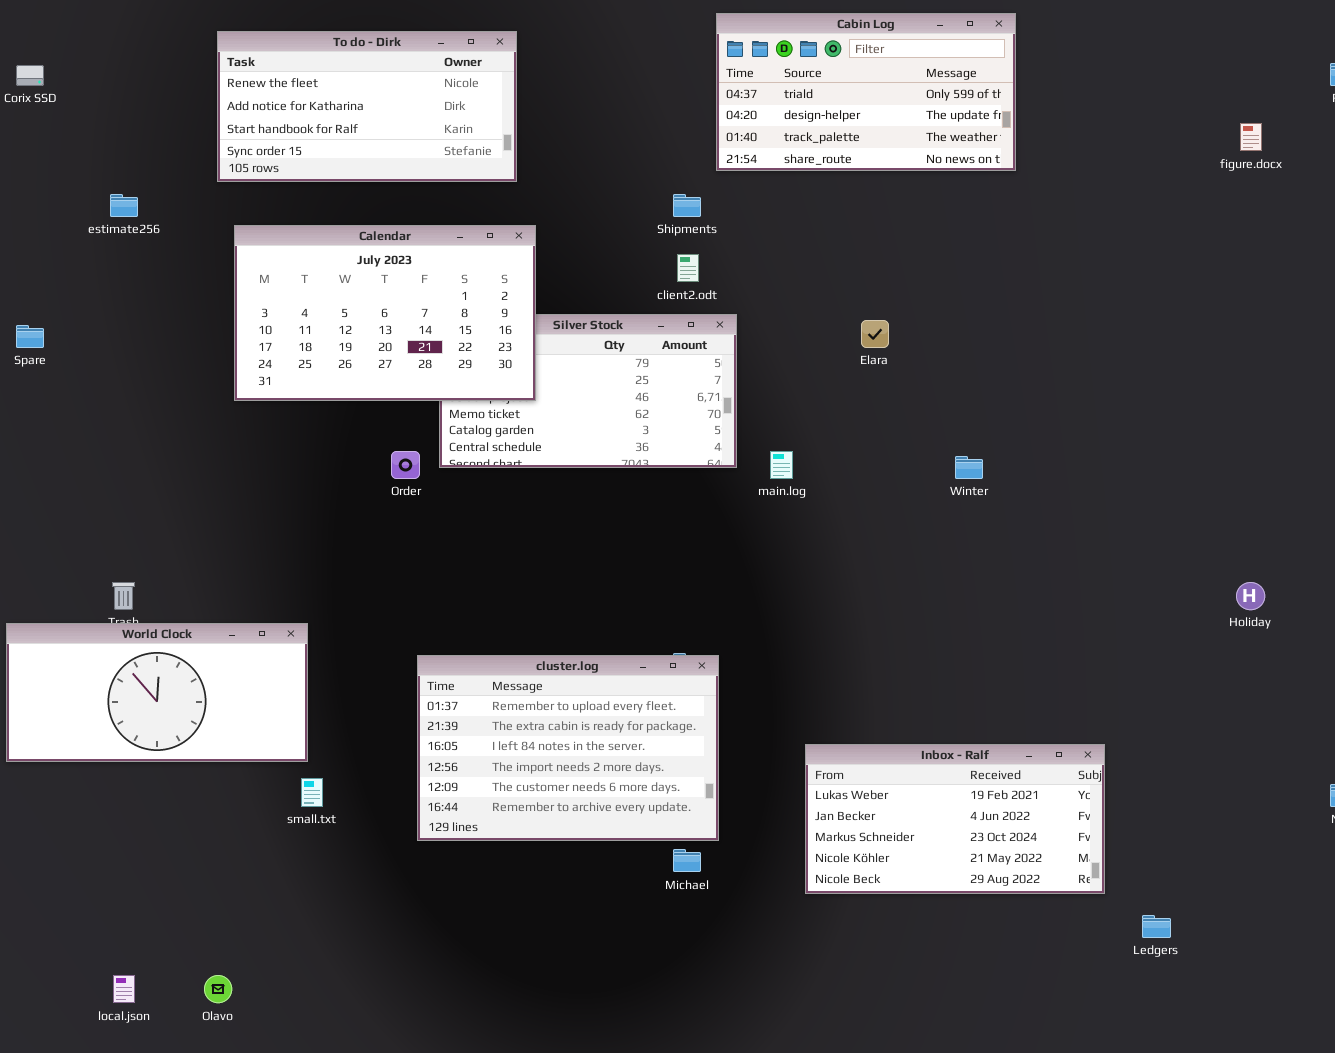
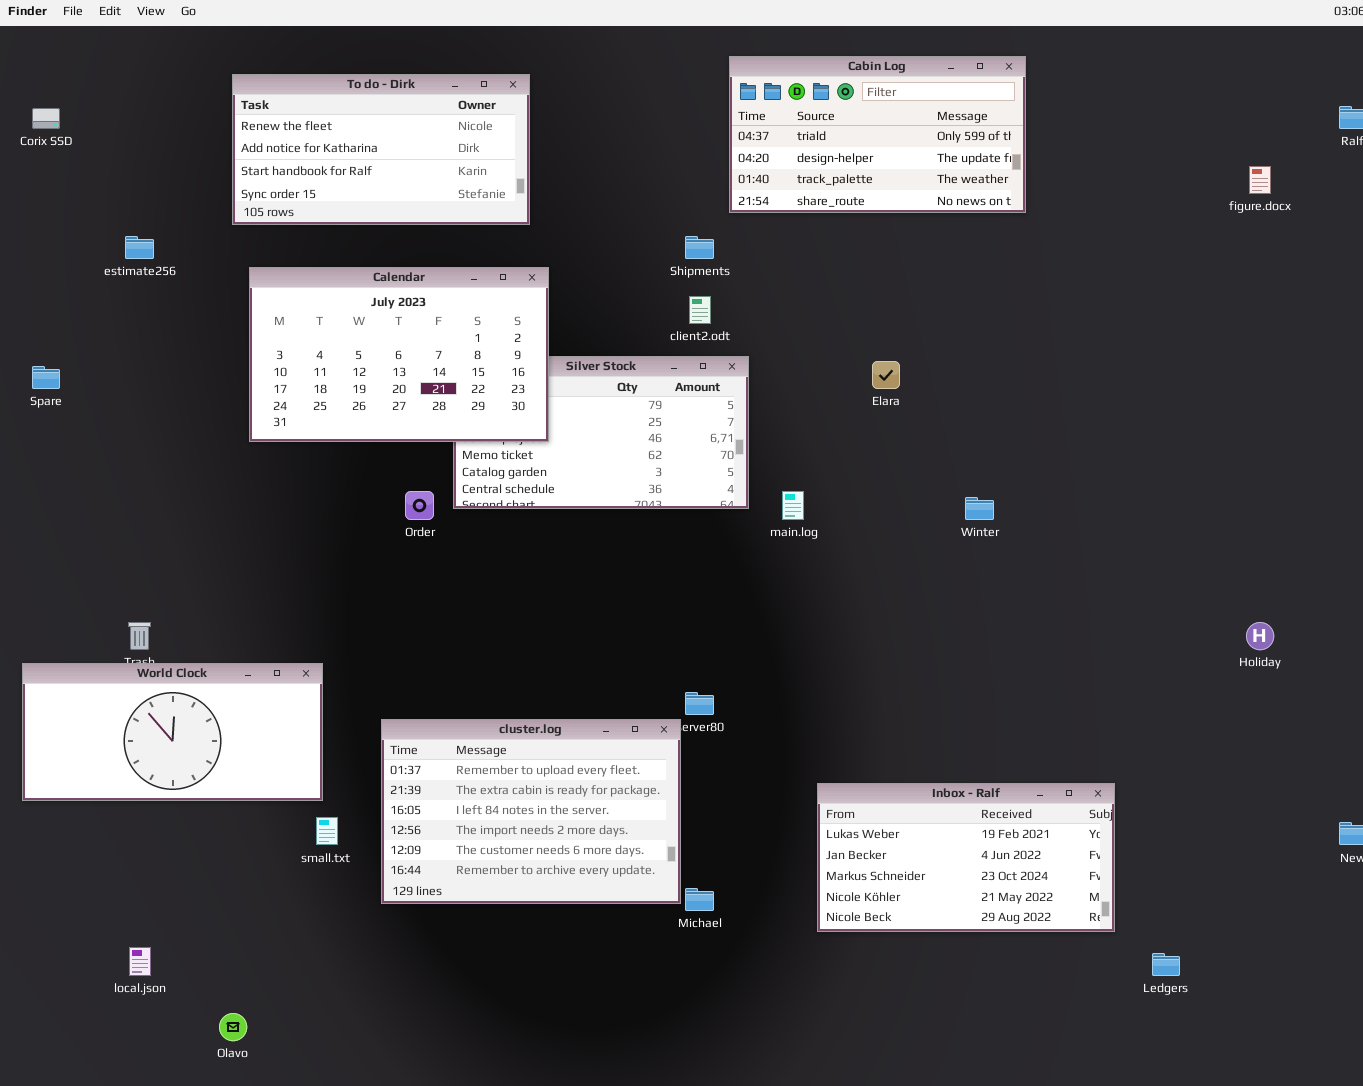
cluster.log: [417,655,719,841] -> [381,719,681,904], moved
local.json: [113,975,135,1003] -> [129,947,151,976], moved

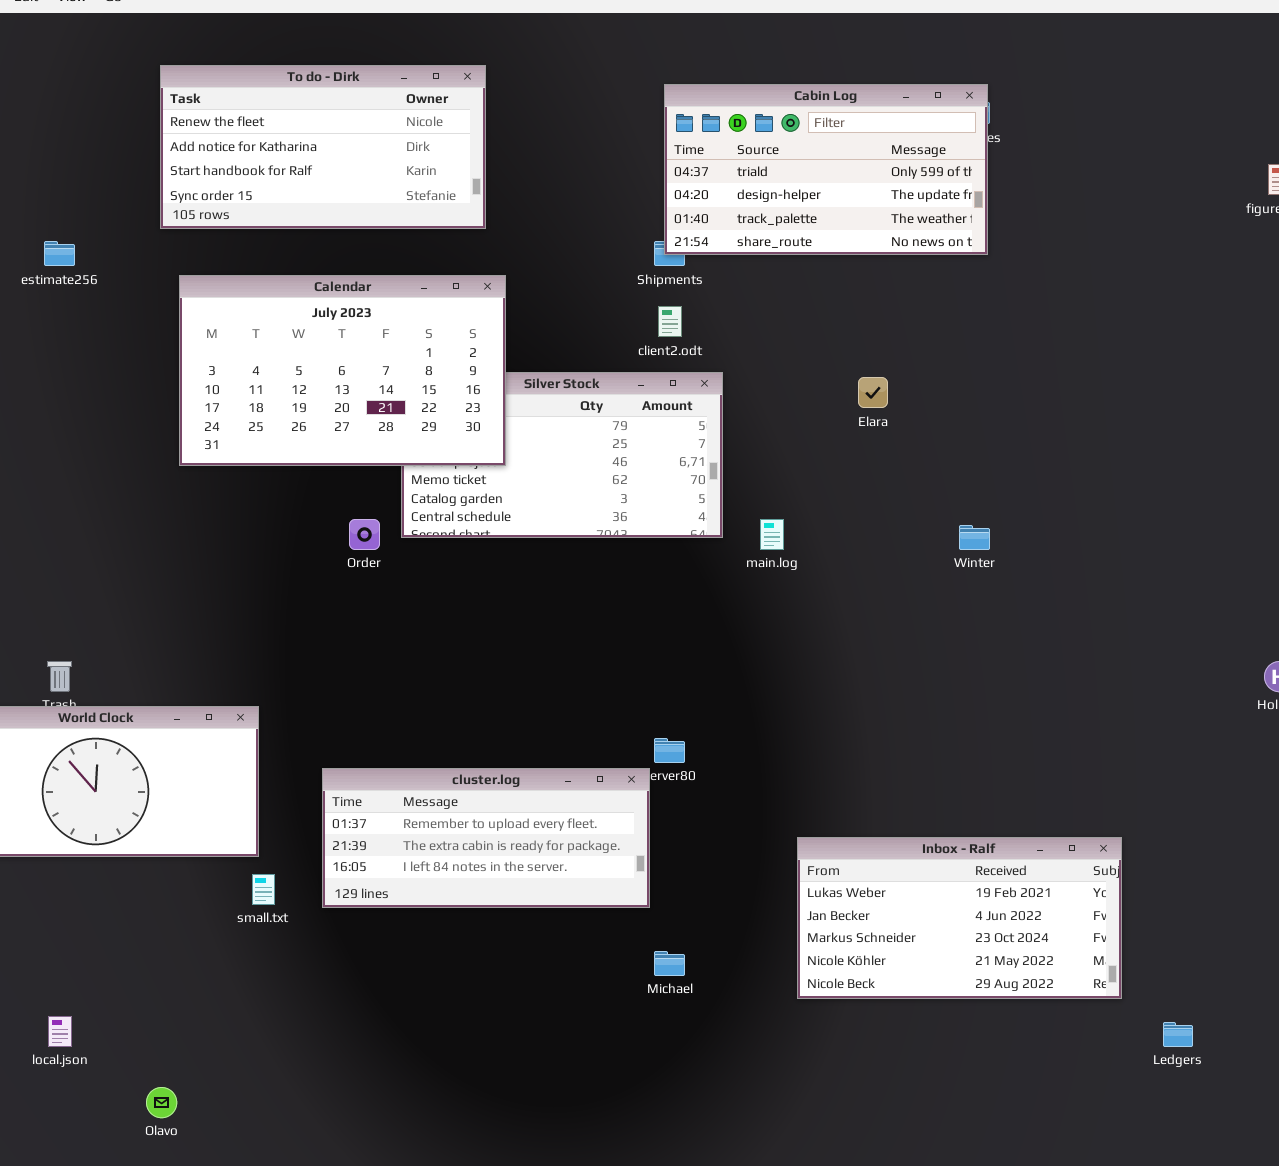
Cabin Log: [729,56,1026,213] -> [664,84,988,255], moved
cluster.log: [381,719,681,904] -> [322,768,650,908], resized

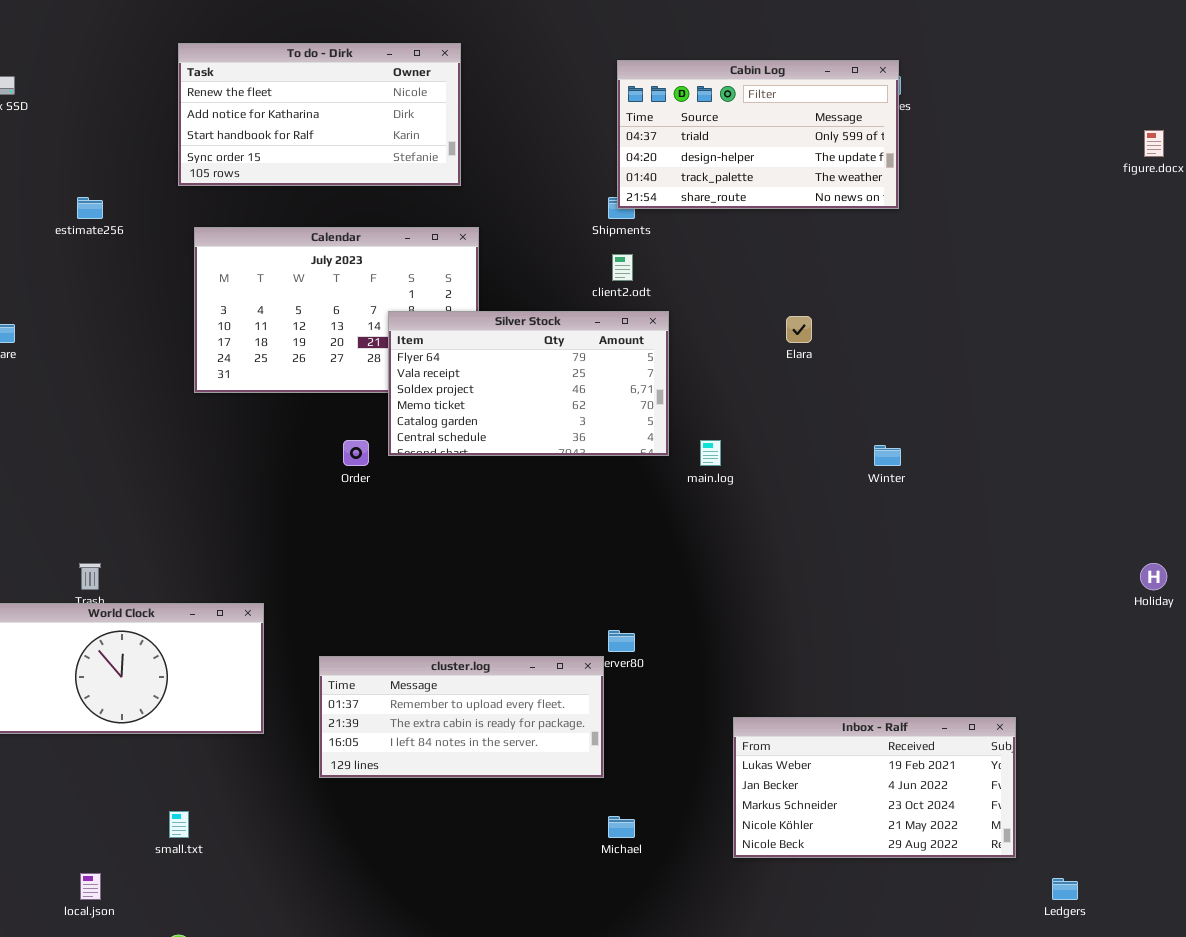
Silver Stock: [401,372,723,538] -> [388,311,669,456], raised
small.txt: [252,874,275,905] -> [169,811,189,838], moved

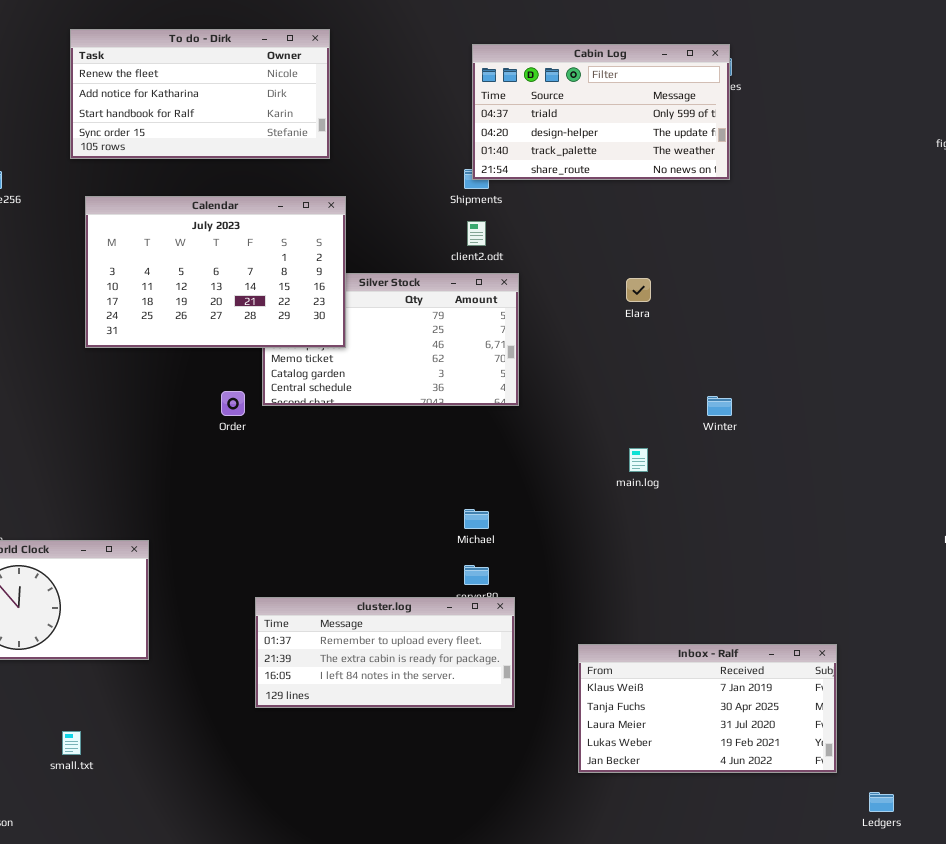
Calendar: [194,227,479,393] -> [85,196,346,348], raised
main.log: [700,440,721,466] -> [629,448,648,472], moved
cluster.log: [319,656,604,778] -> [255,597,515,708], moved
Inbox - Ralf: [733,717,1016,858] -> [578,644,837,773], scrolled up 3 rows
Michael: [608,816,635,838] -> [464,509,489,529], moved

